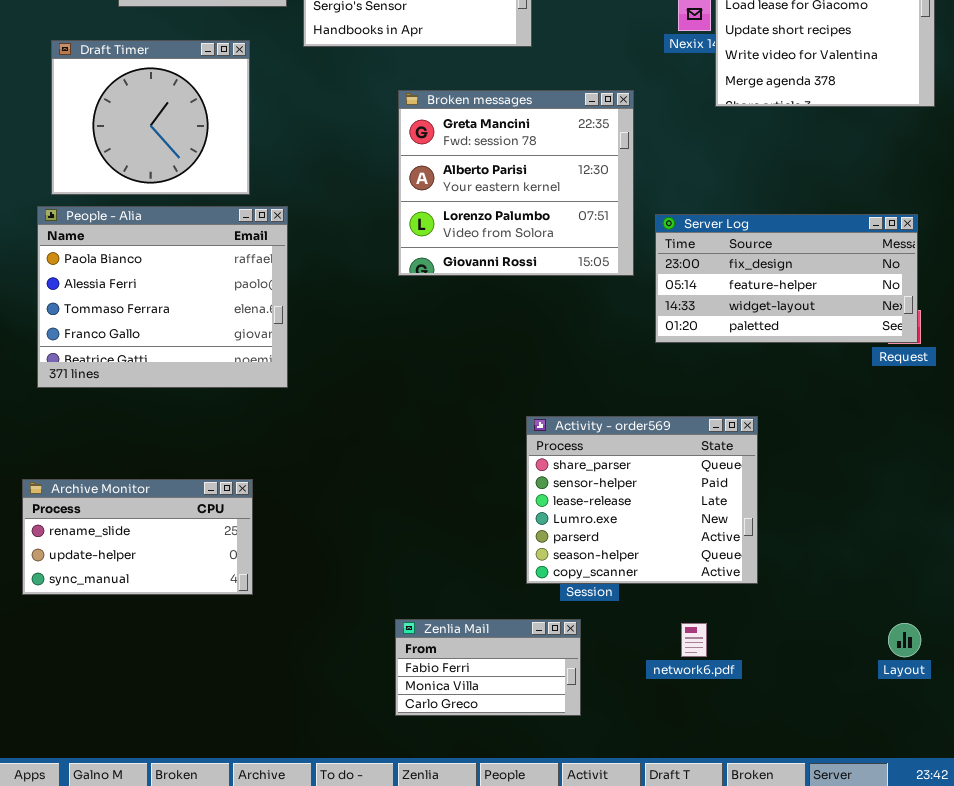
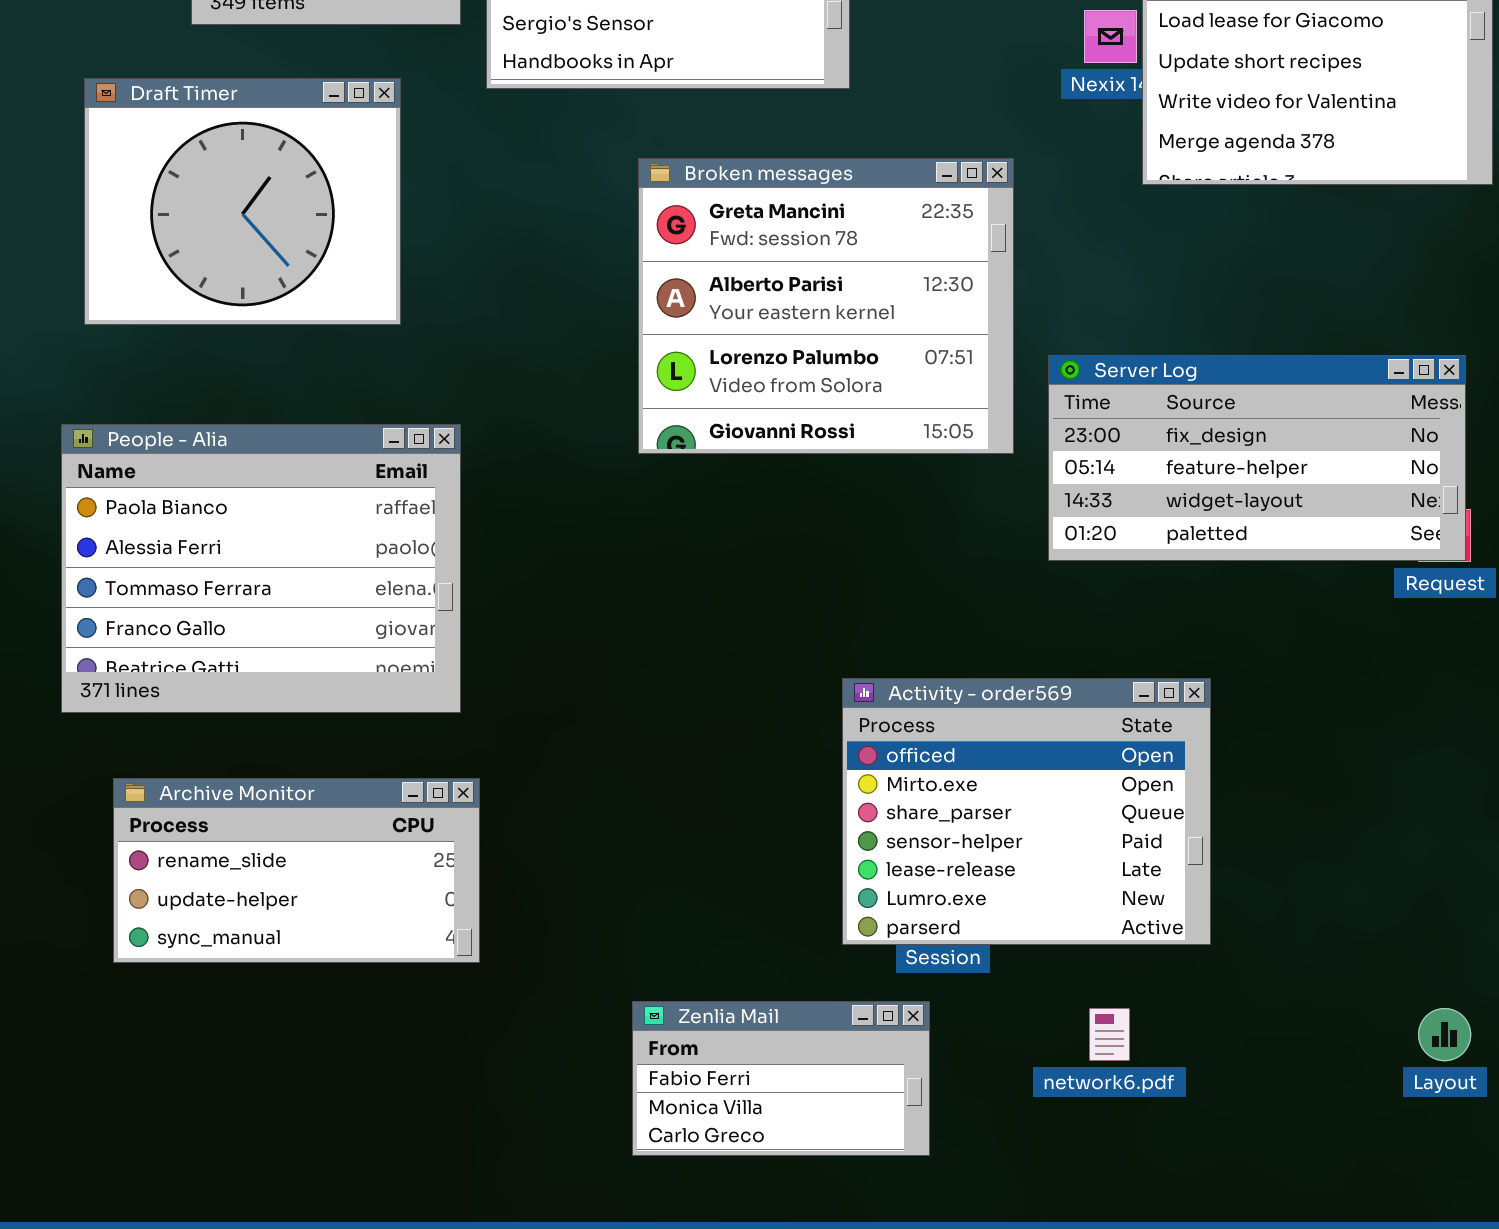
People - Alia: [37,206,288,388] -> [61,424,461,713], moved
Activity - order569: [526,416,758,584] -> [842,678,1211,945], scrolled up 2 rows
Archive Monitor: [22,479,253,595] -> [113,778,480,963], moved

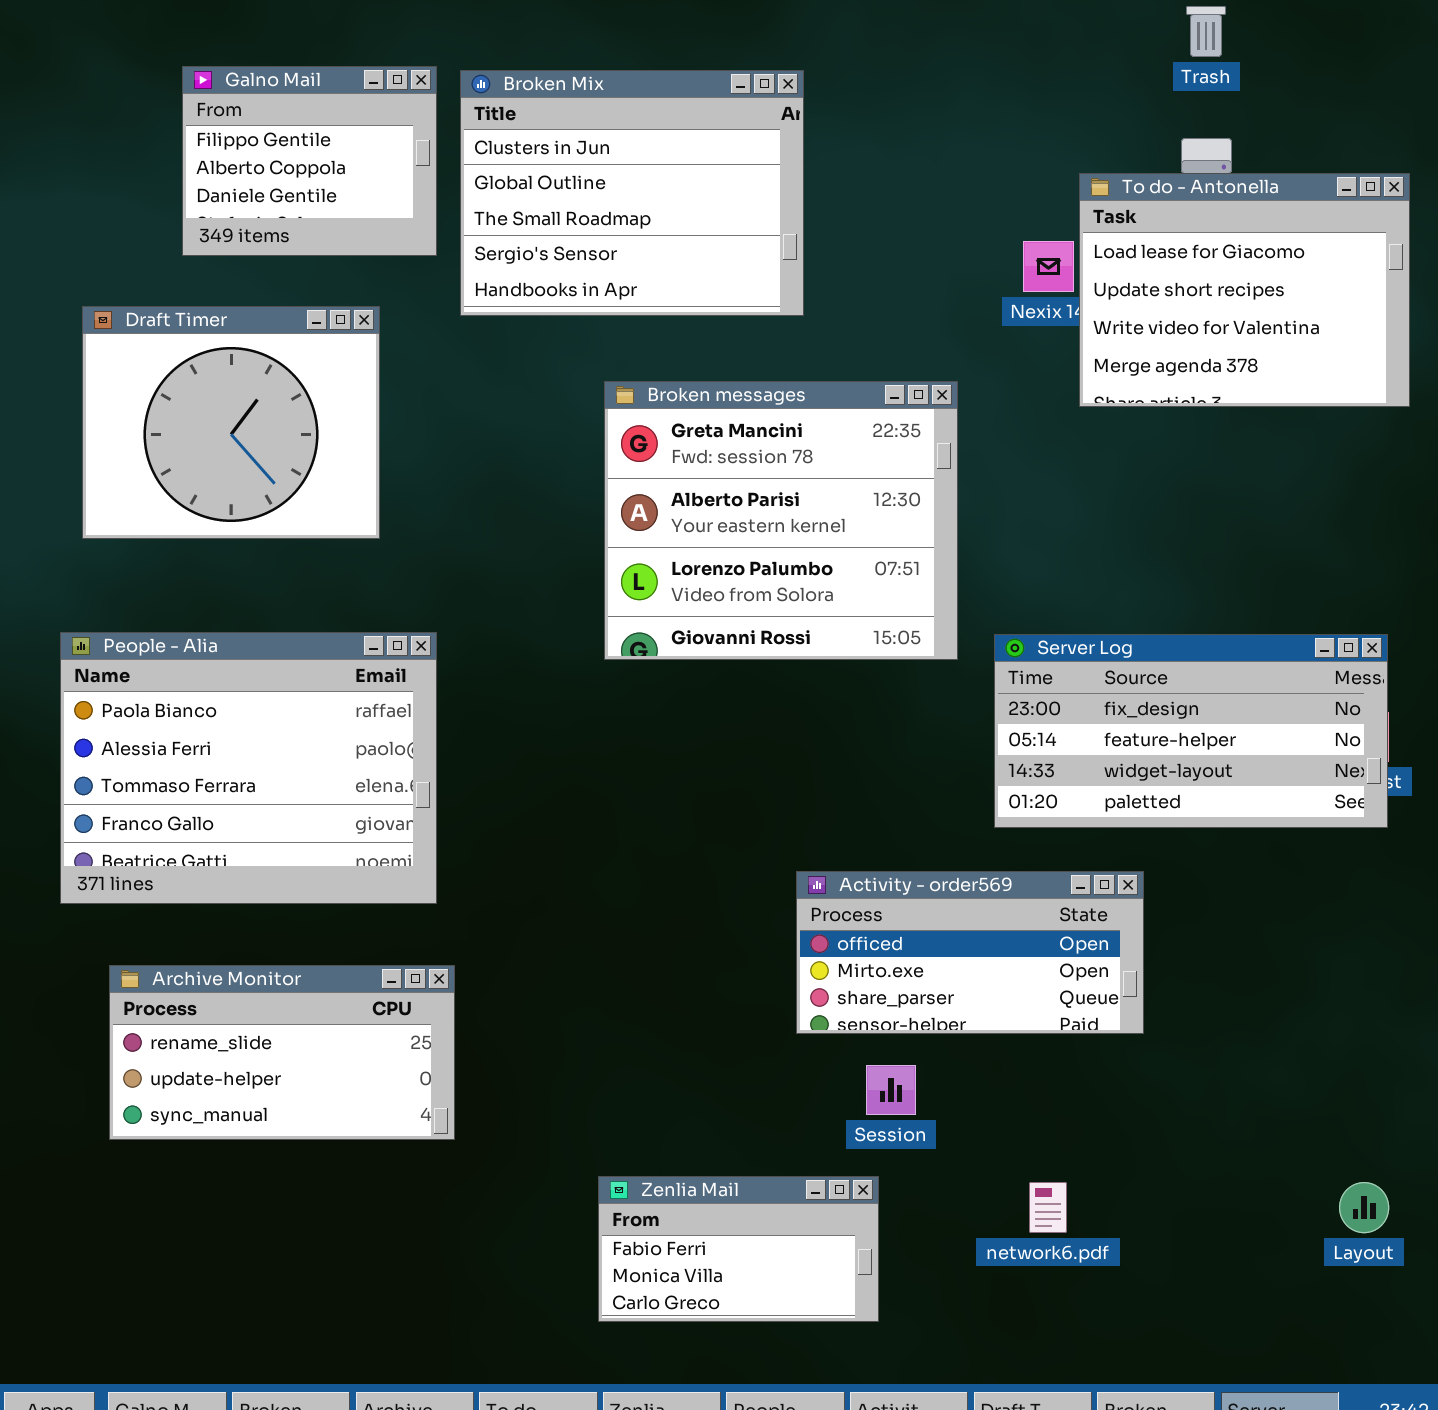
Server Log: [1048,355,1466,561] -> [994,634,1388,828], moved
Activity - order569: [842,678,1211,945] -> [796,871,1144,1034], resized

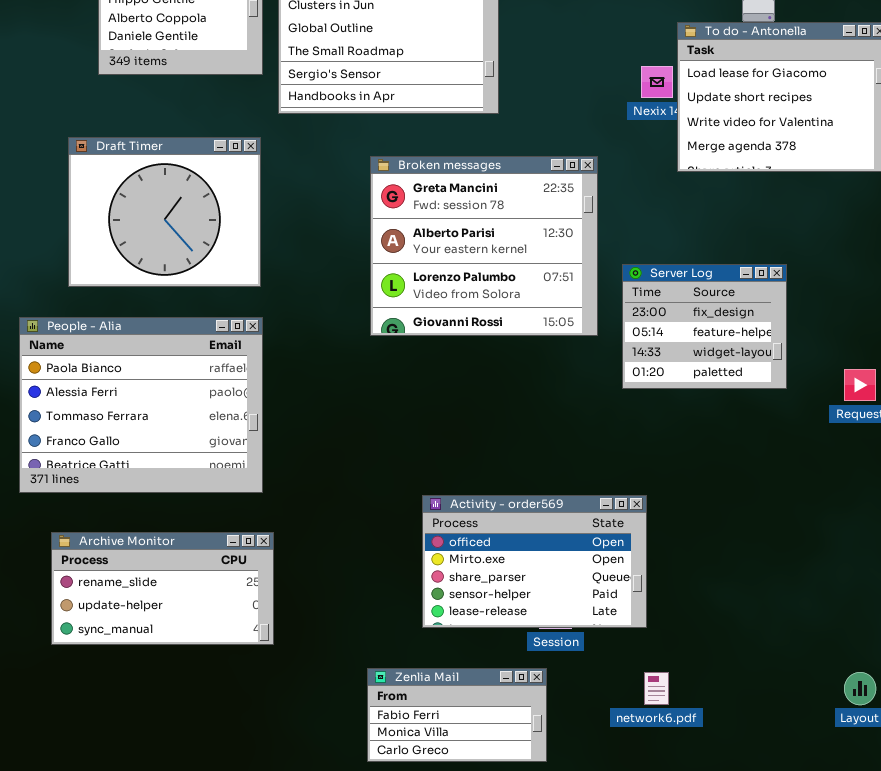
Draft Timer: [82,306,380,539] -> [68,137,261,287], moved
Server Log: [994,634,1388,828] -> [622,264,787,389], moved, resized
Activity - order569: [796,871,1144,1034] -> [422,495,647,628], moved, resized

